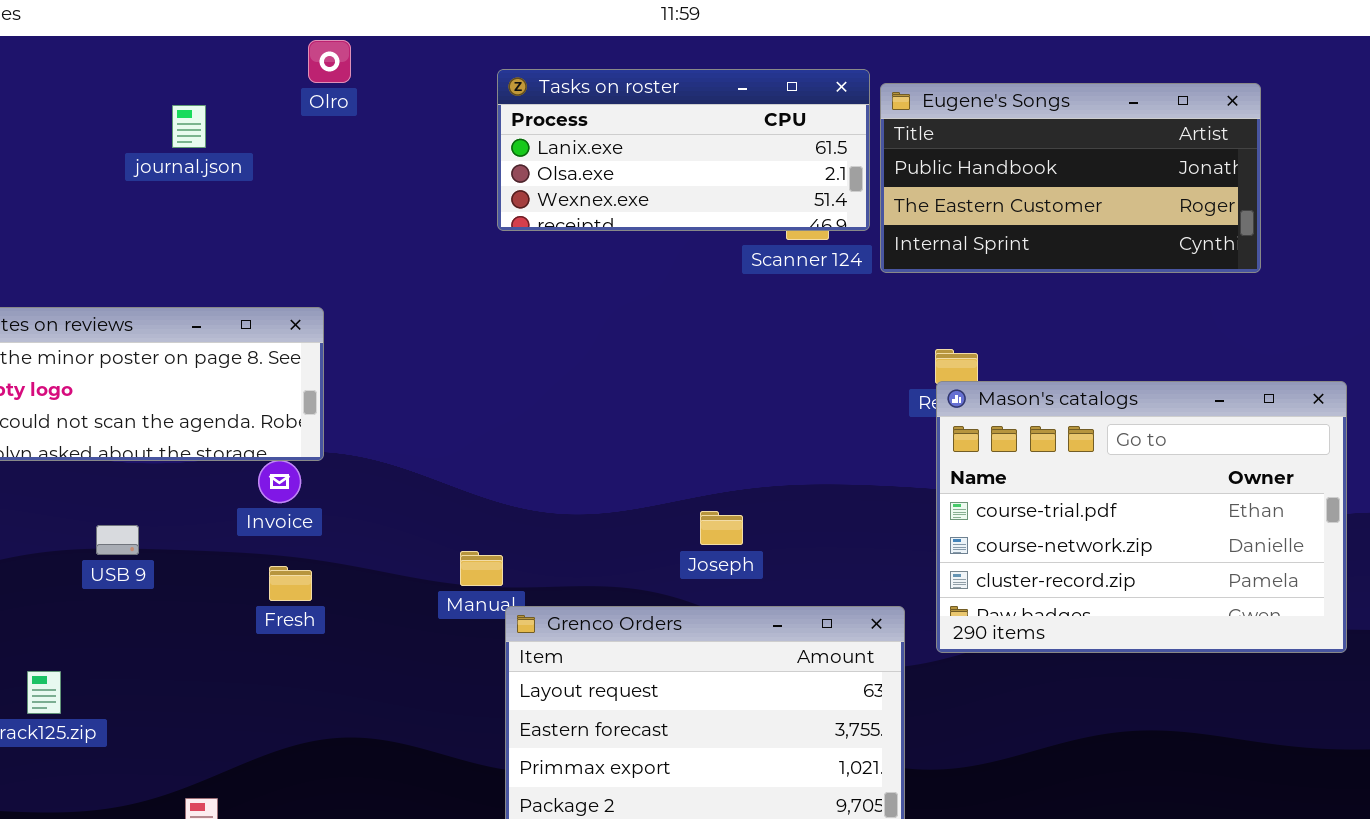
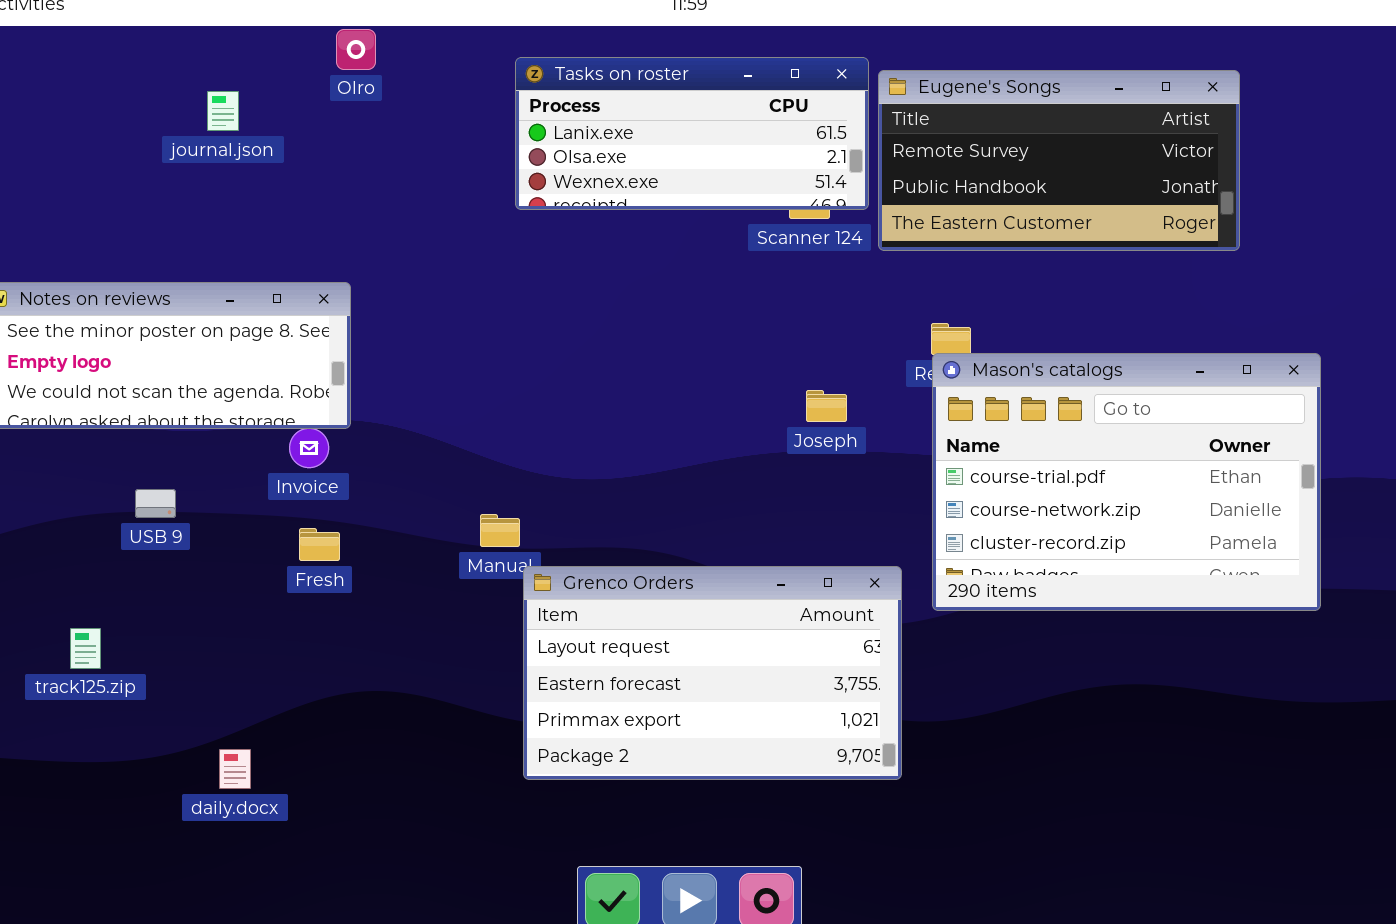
Eugene's Songs: [880,83,1261,273] -> [878,70,1240,251], scrolled up 1 row
Joseph: [700,511,743,545] -> [806,390,847,422], moved

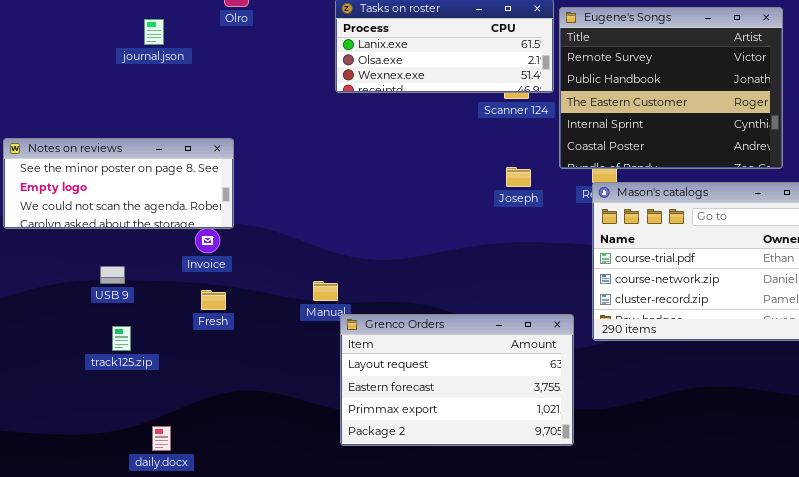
Eugene's Songs: [878,70,1240,251] -> [559,7,783,169], resized
Joseph: [806,390,847,422] -> [506,167,531,187], moved
track125.zip: [70,628,101,669] -> [112,326,131,351], moved

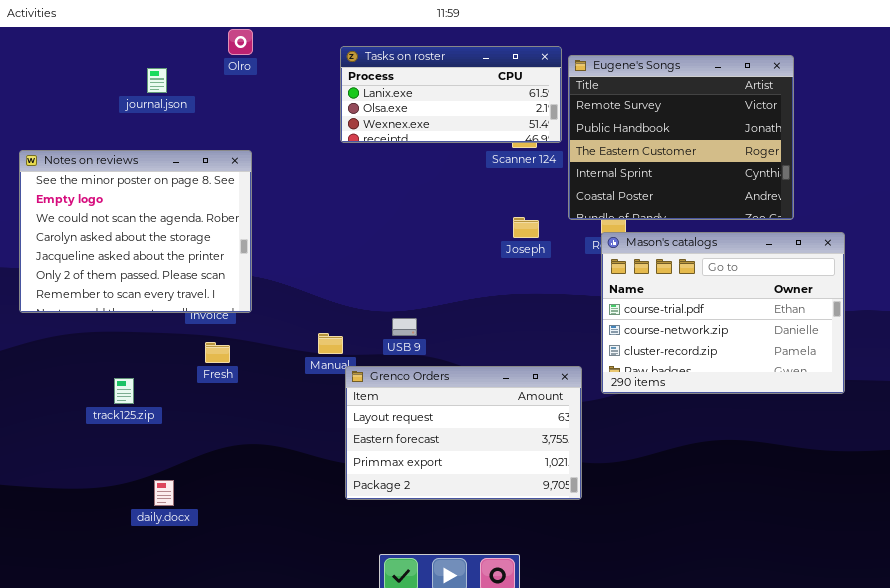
Notes on reviews: [3,138,234,229] -> [19,150,252,313], moved, resized
USB 9: [100,266,125,284] -> [392,318,417,336], moved

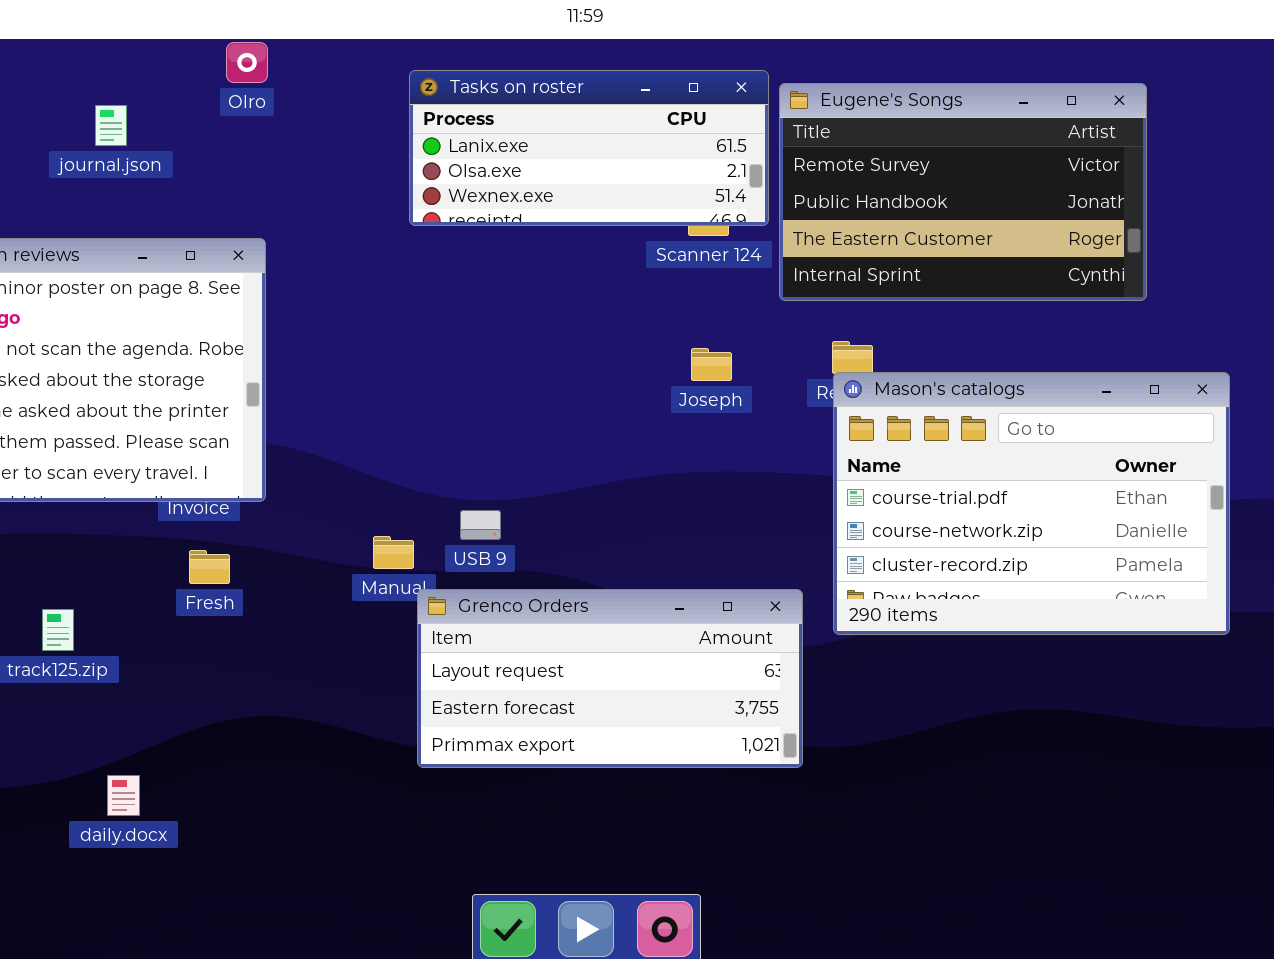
Eugene's Songs: [568,55,794,220] -> [779,83,1147,301], resized
USB 9: [392,318,417,336] -> [460,510,501,540], moved
Grenco Orders: [345,366,582,500] -> [417,589,803,768], resized

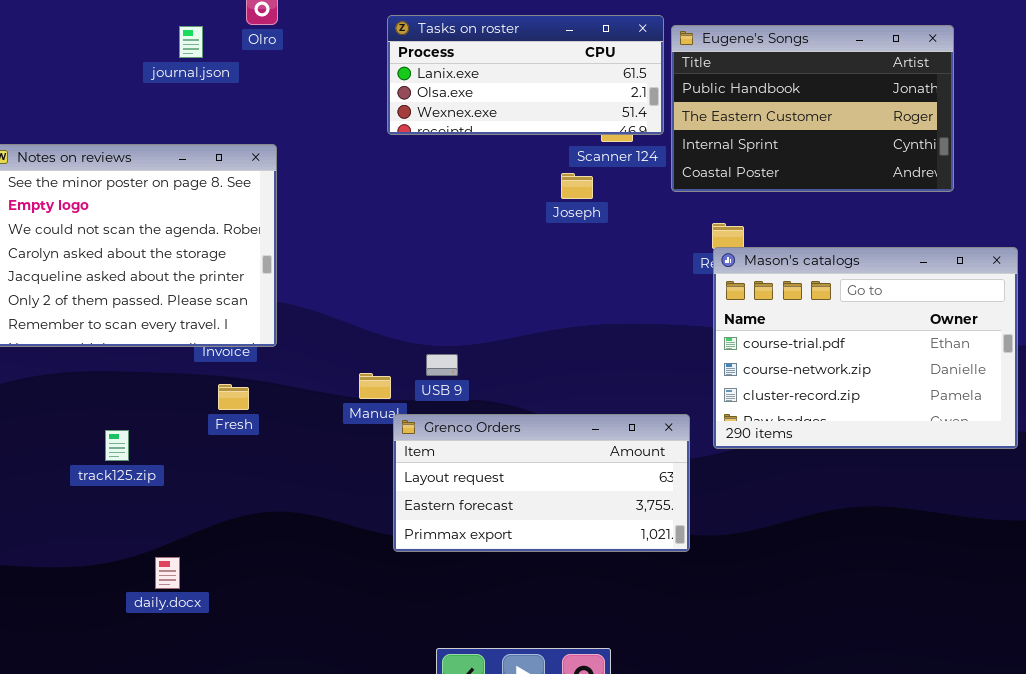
Eugene's Songs: [779,83,1147,301] -> [671,25,954,192], scrolled down 1 row
journal.json: [95,105,127,146] -> [179,26,203,58], moved
Joseph: [691,348,732,381] -> [561,173,593,199], moved

